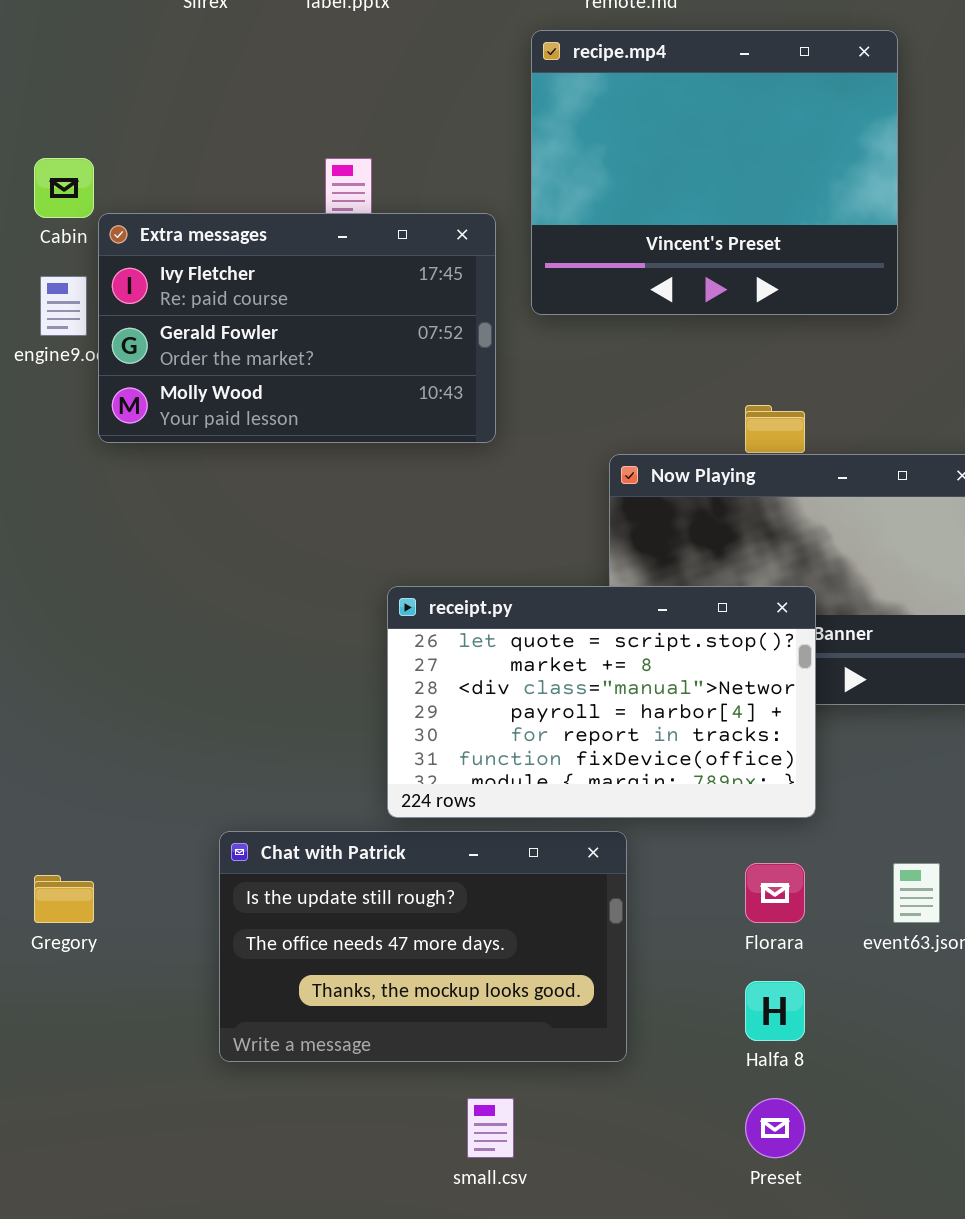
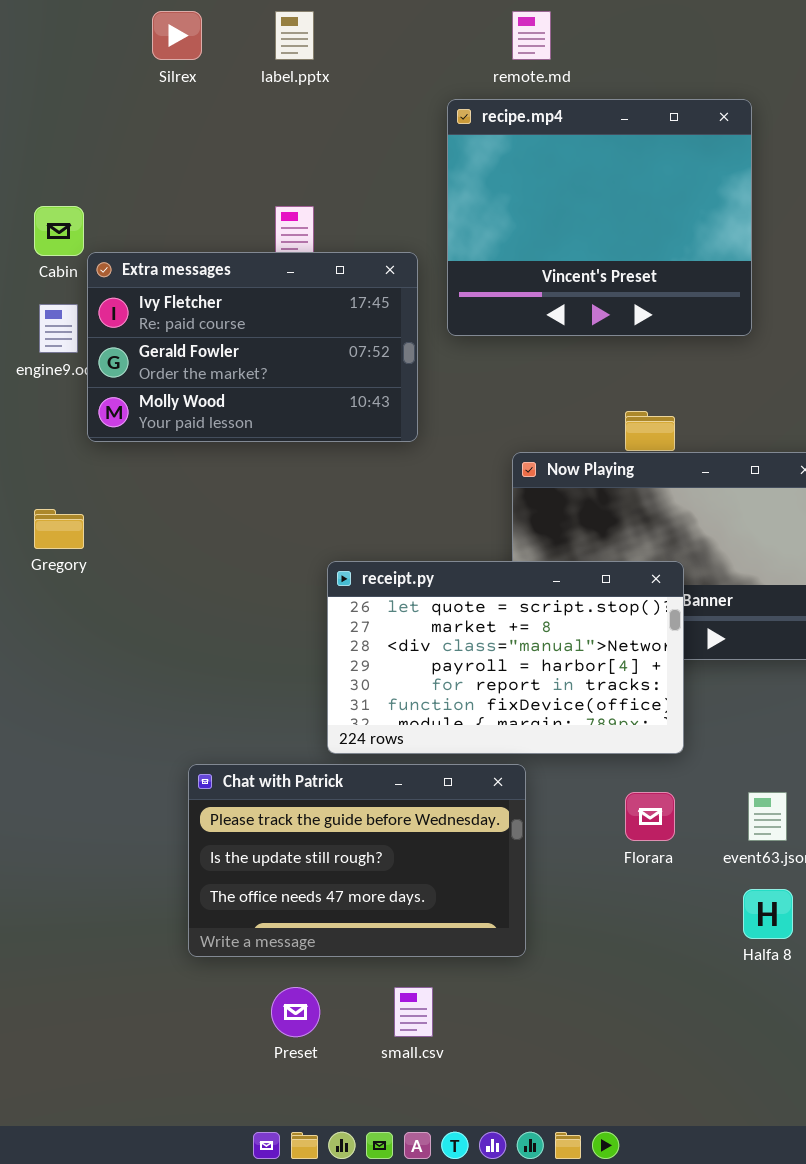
Chat with Patrick: [219,831,627,1062] -> [188,764,526,957], scrolled up 1 row
Gregory: [34,875,94,923] -> [34,509,84,549], moved
Halfa 8: [745,981,805,1041] -> [743,889,793,939], moved
Preset: [745,1098,805,1158] -> [271,987,320,1037], moved

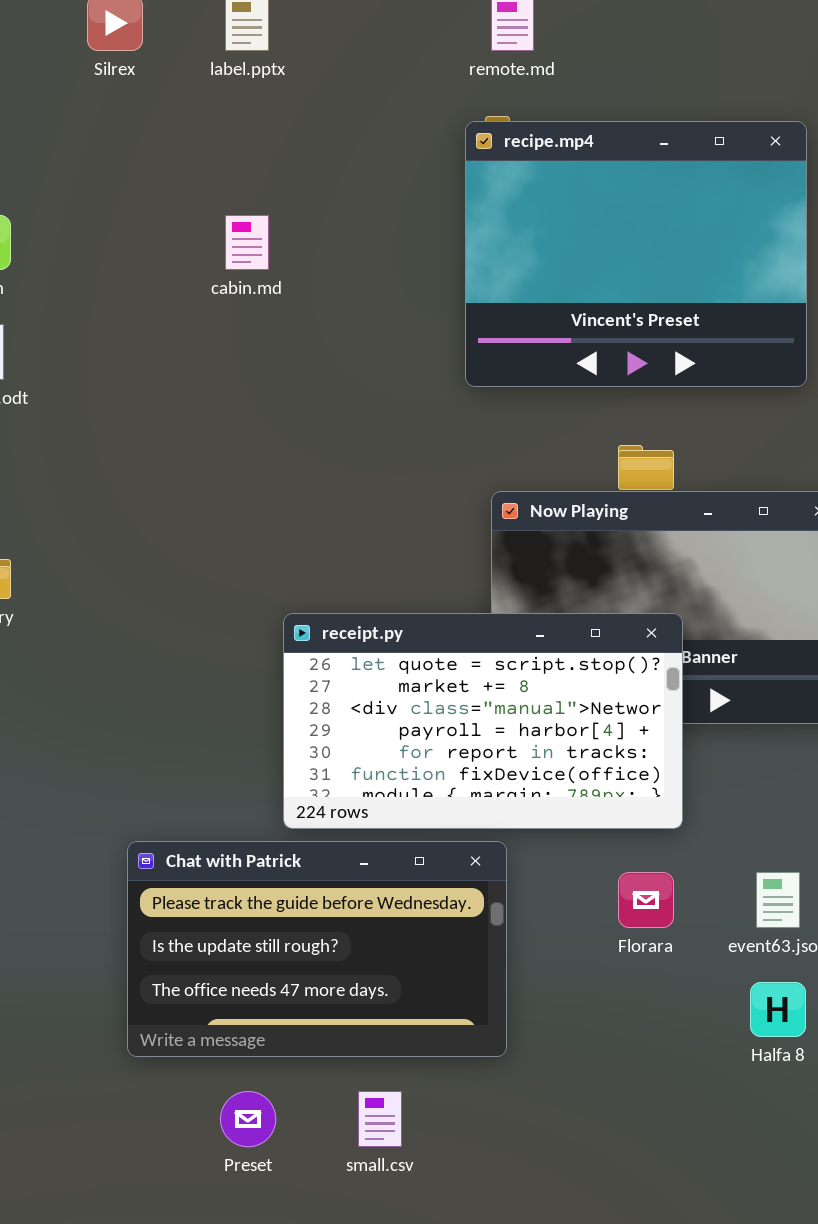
recipe.mp4: [447,99,752,336] -> [465,121,807,387], moved
Extra messages: [87,252,418,442] -> none, closed

